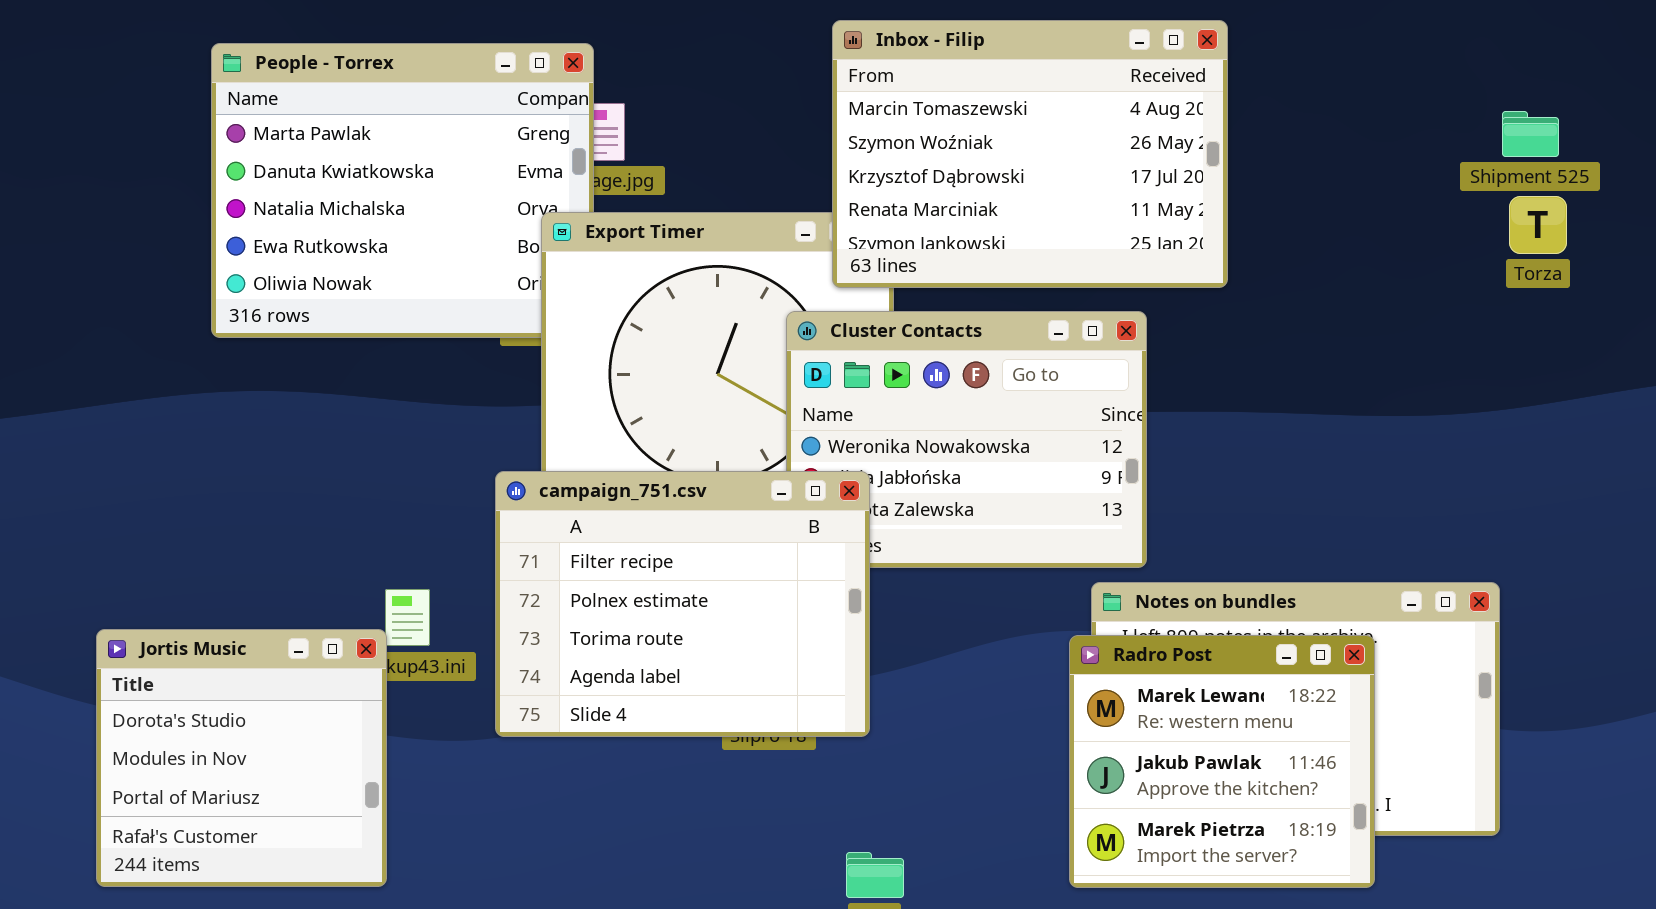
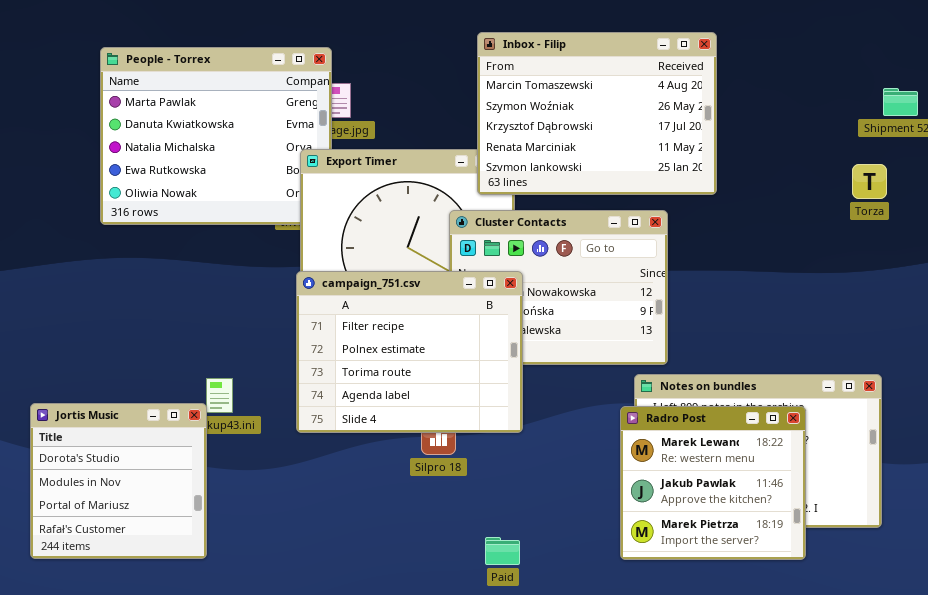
Torza: [1509,196,1567,254] -> [852,164,887,199], moved
campaign_751.csv: [495,471,870,737] -> [296,271,523,433], moved

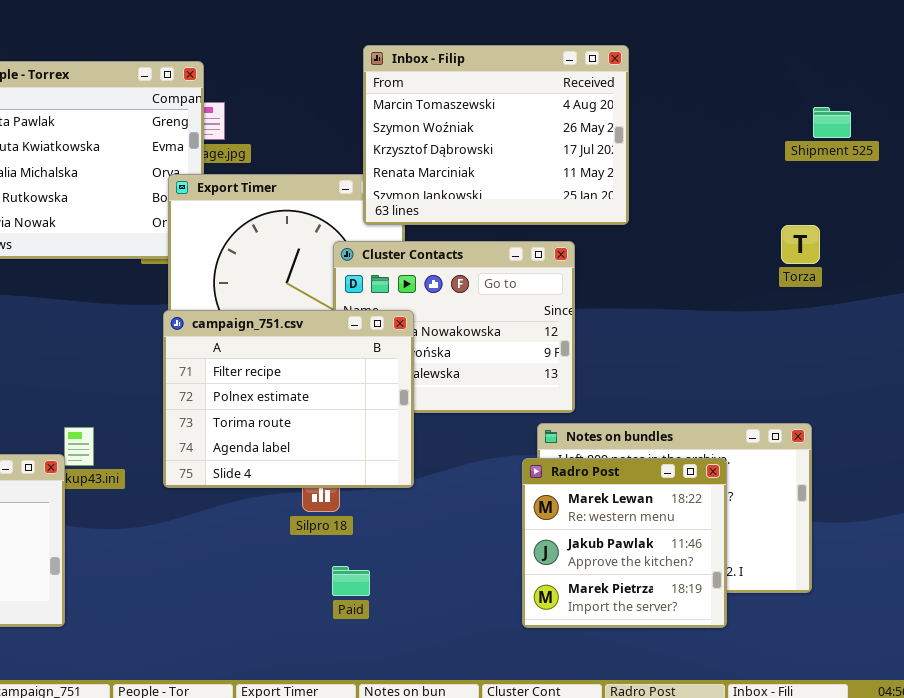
Torza: [852,164,887,199] -> [781,225,820,264], moved
Paid: [485,537,520,565] -> [332,566,370,596], moved

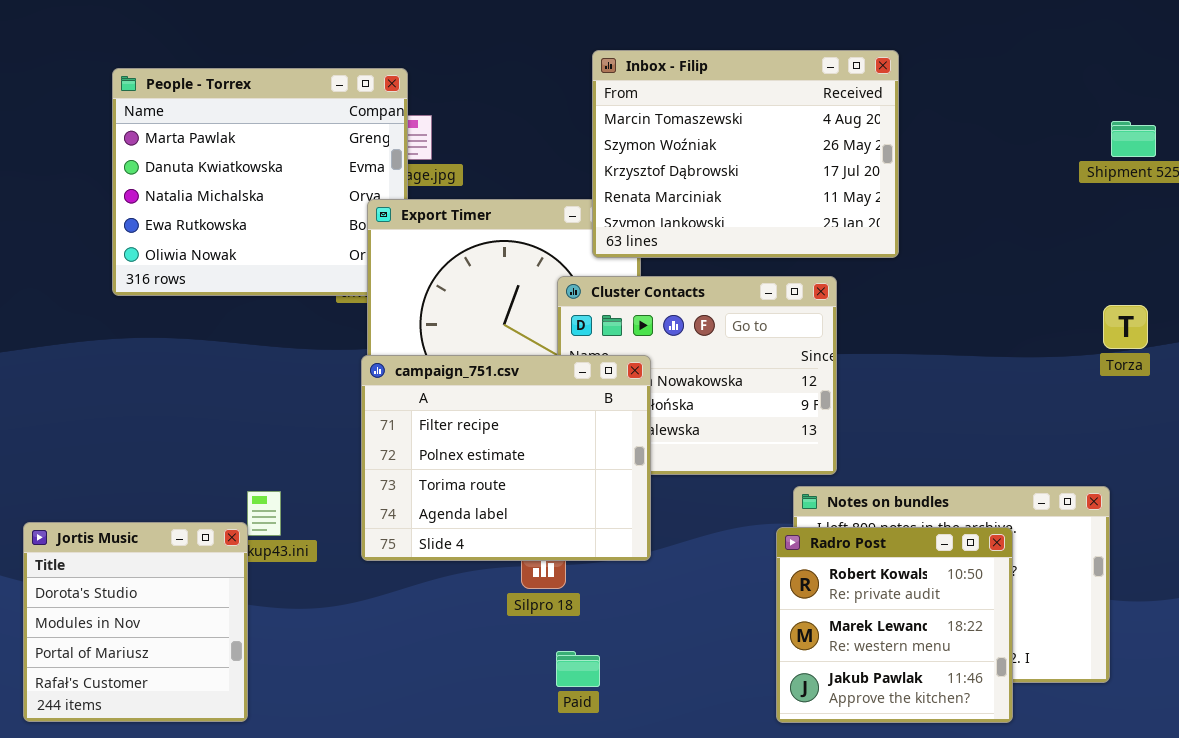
Torza: [781,225,820,264] -> [1103,305,1148,349], moved
Radro Post: [522,458,727,628] -> [776,527,1013,723], scrolled up 1 row

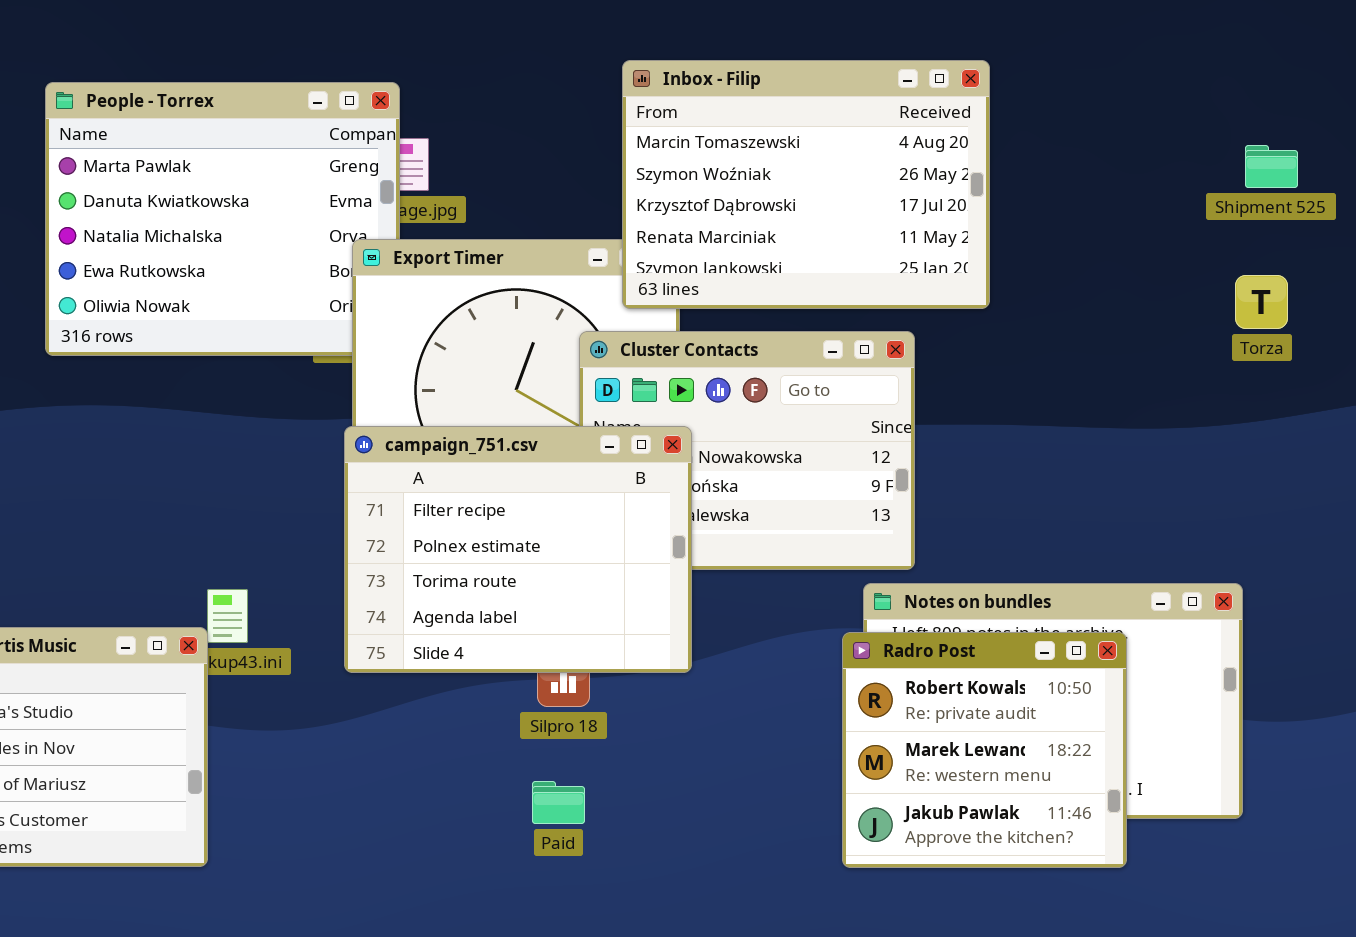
Torza: [1103,305,1148,349] -> [1235,275,1288,329], moved
Paid: [556,651,600,687] -> [532,781,585,824], moved

